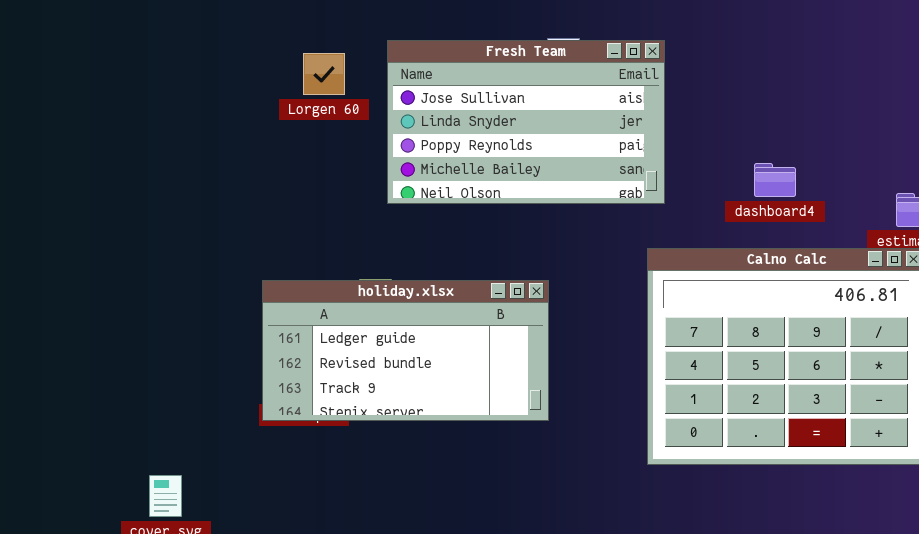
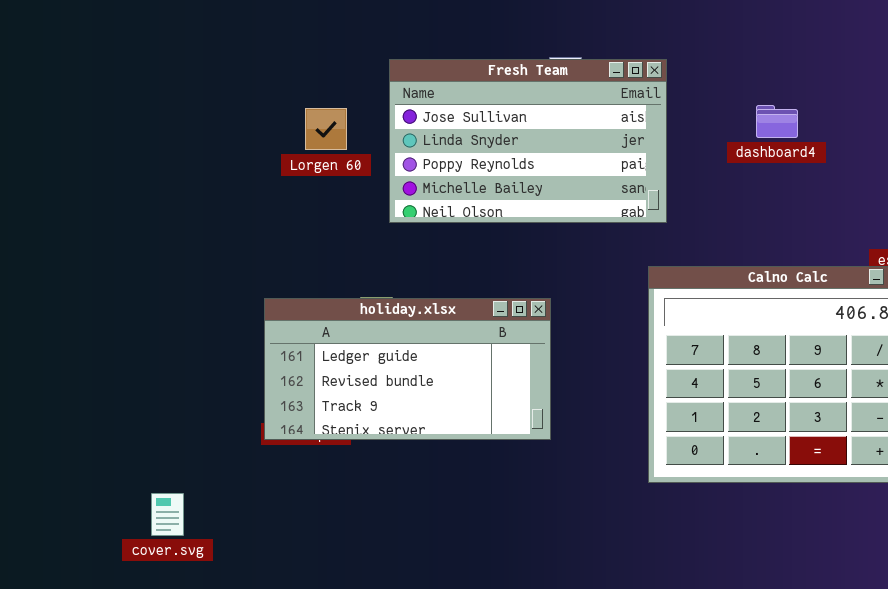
Lorgen 60: [303,53,345,95] -> [305,108,347,150], moved
dashboard4: [754,163,796,197] -> [756,105,798,138], moved

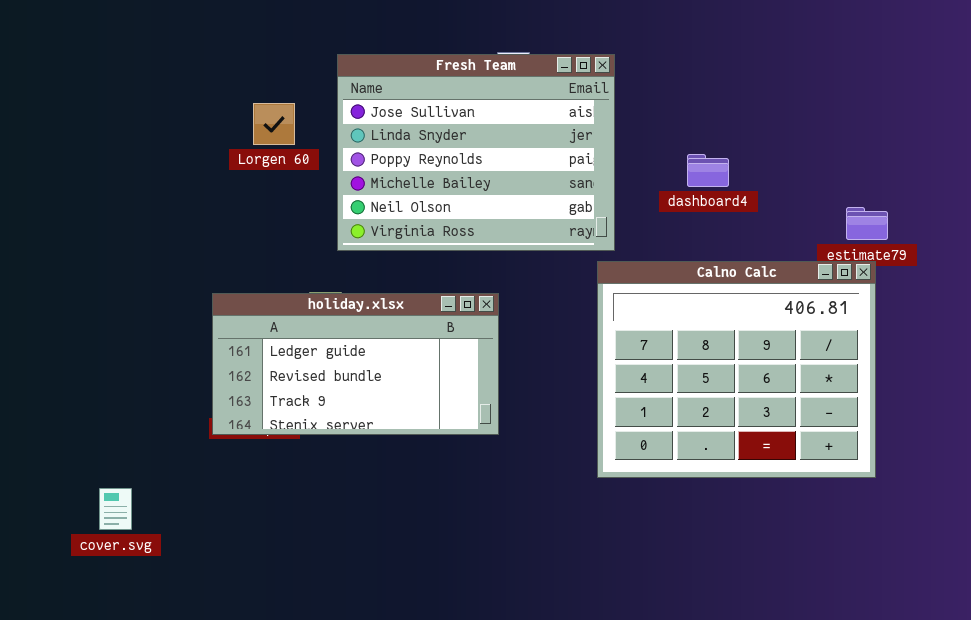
Fresh Team: [389,59,667,223] -> [337,54,615,251], resized
dashboard4: [756,105,798,138] -> [687,154,729,187], moved

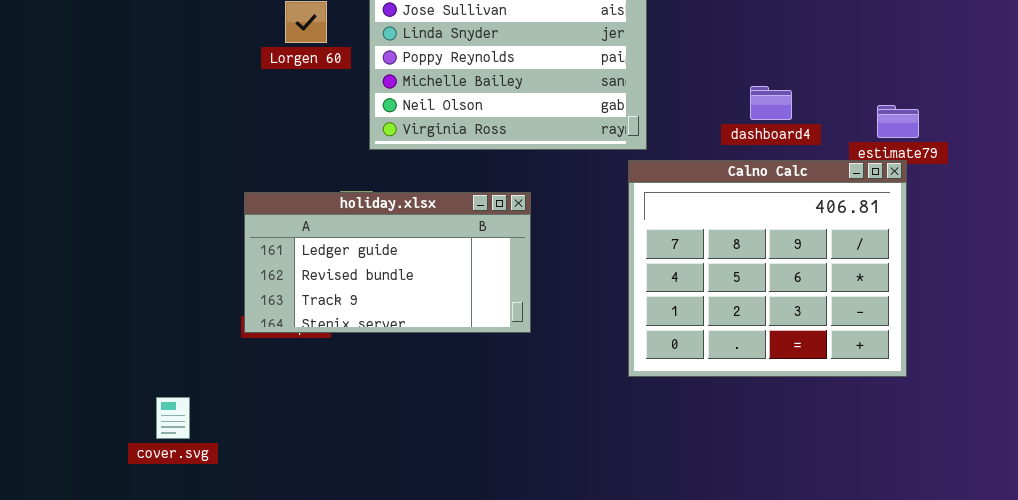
dashboard4: [687,154,729,187] -> [750,86,792,120], moved
cover.svg: [99,488,132,530] -> [156,397,190,439], moved

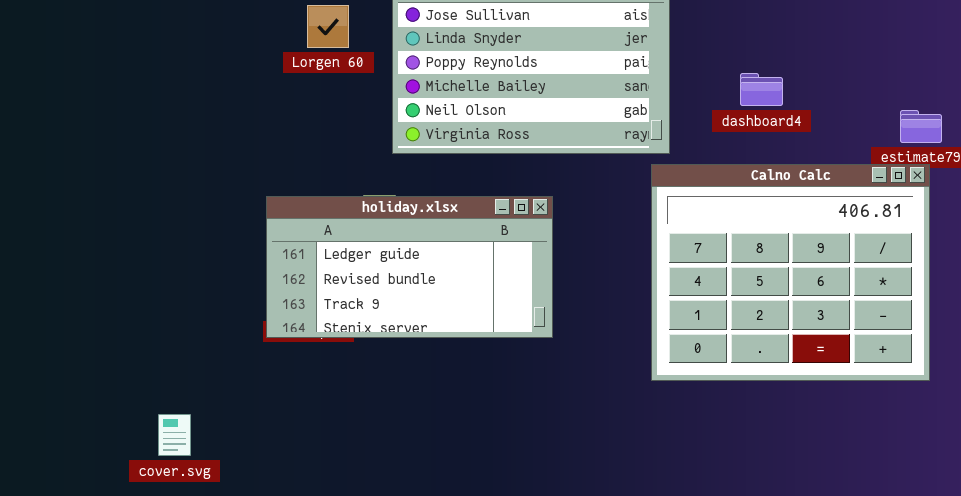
dashboard4: [750,86,792,120] -> [740,73,783,106], moved
cover.svg: [156,397,190,439] -> [158,414,191,456], moved

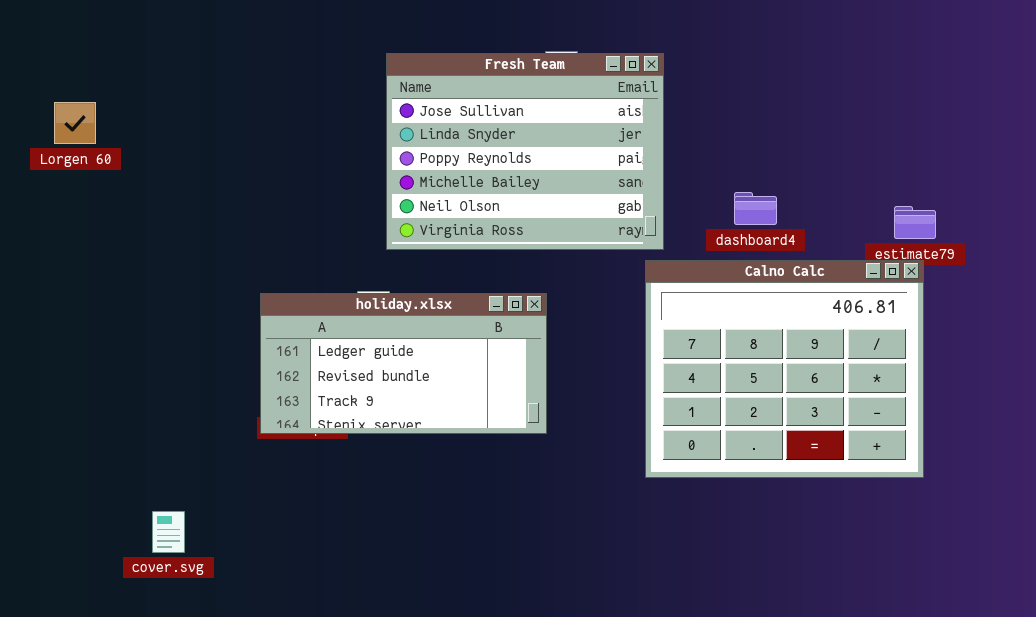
Lorgen 60: [307,5,349,48] -> [54,102,96,144], moved
dashboard4: [740,73,783,106] -> [734,192,777,225], moved

